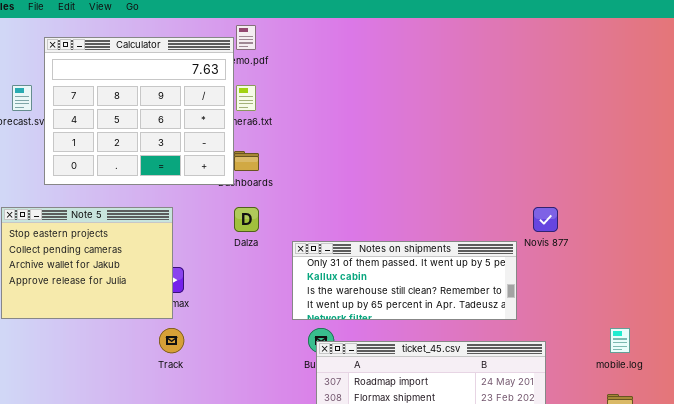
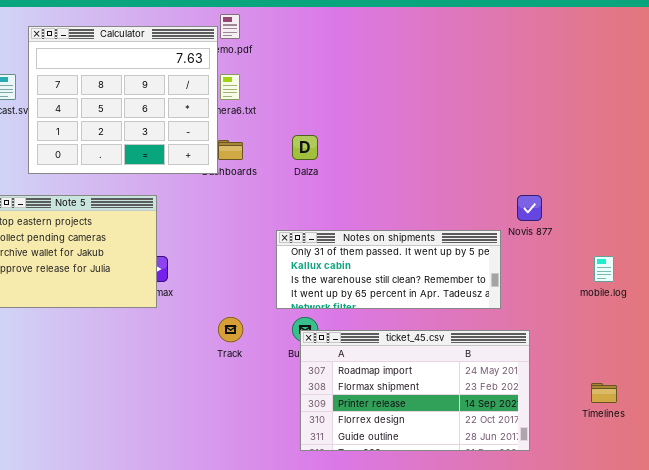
Dalza: [234,207,259,232] -> [292,135,318,160], moved
Track: [159,328,184,353] -> [218,317,243,342], moved
mobile.log: [610,328,630,353] -> [594,256,614,282], moved

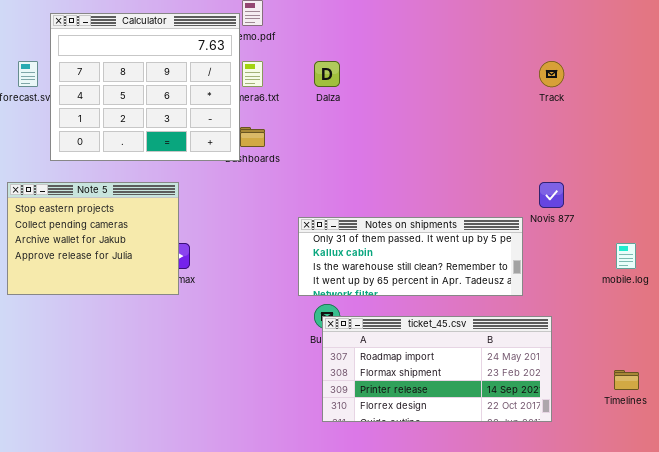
Dalza: [292,135,318,160] -> [314,61,340,87], moved
Track: [218,317,243,342] -> [539,61,564,87], moved
ticket_45.csv: [300,330,530,451] -> [322,316,552,422], resized

